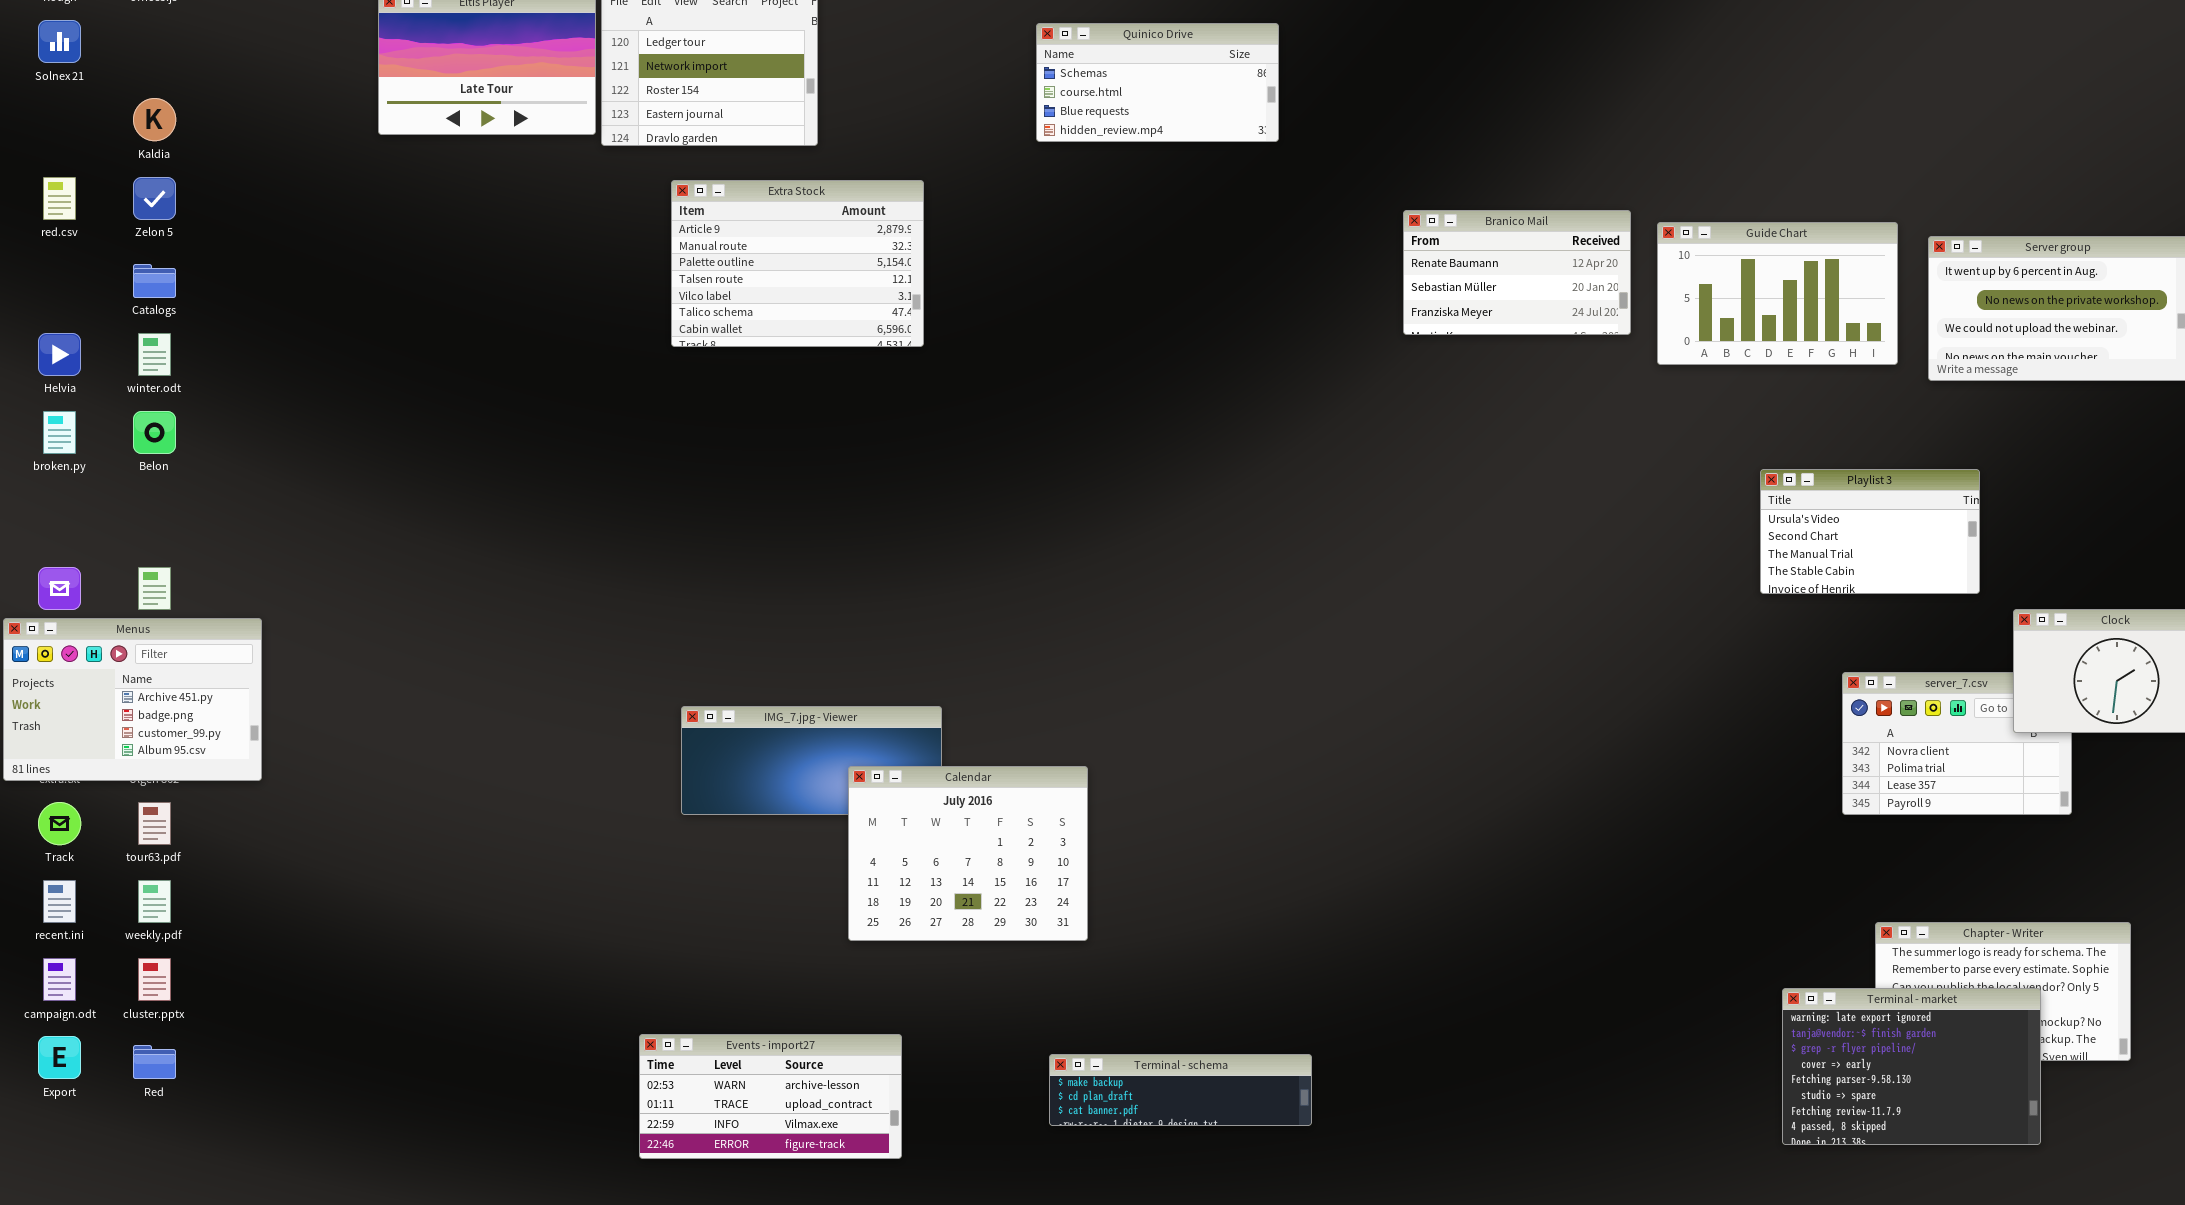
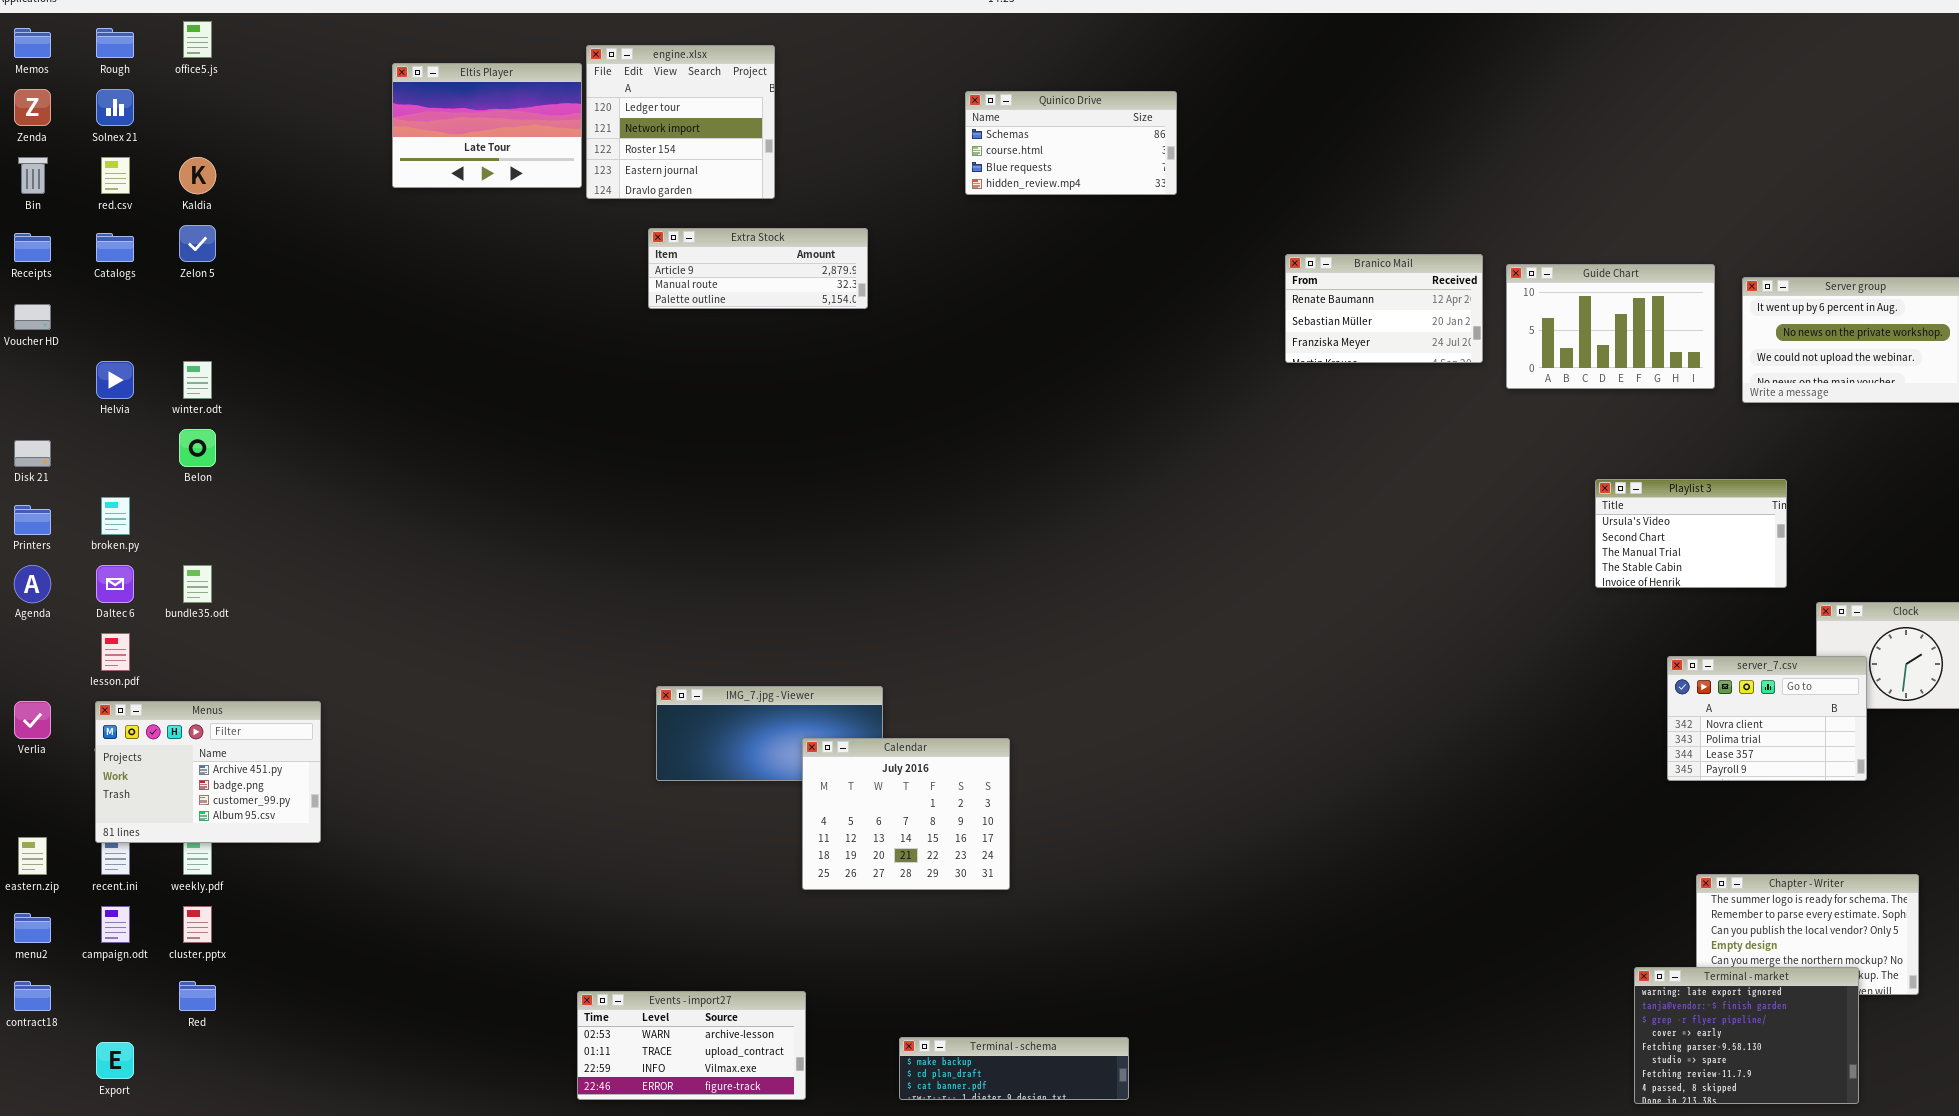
red.csv: [43,177,76,220] -> [101,157,130,194], moved
Extra Stock: [671,180,924,347] -> [648,228,868,309], resized
Catalogs: [133,264,176,298] -> [96,233,134,262], moved
broken.py: [43,411,76,454] -> [101,497,130,535], moved
Menus: [3,618,262,781] -> [95,701,321,843], moved
server_7.csv: [1842,672,2072,815] -> [1667,656,1867,781], raised
Terminal - market: [1782,988,2041,1145] -> [1634,967,1859,1104], moved
Events - import27: [639,1034,902,1159] -> [577,991,806,1100], moved
Export: [38,1036,81,1079] -> [96,1042,134,1079], moved
Terminal - schema: [1049,1054,1312,1126] -> [899,1037,1129,1100], moved

